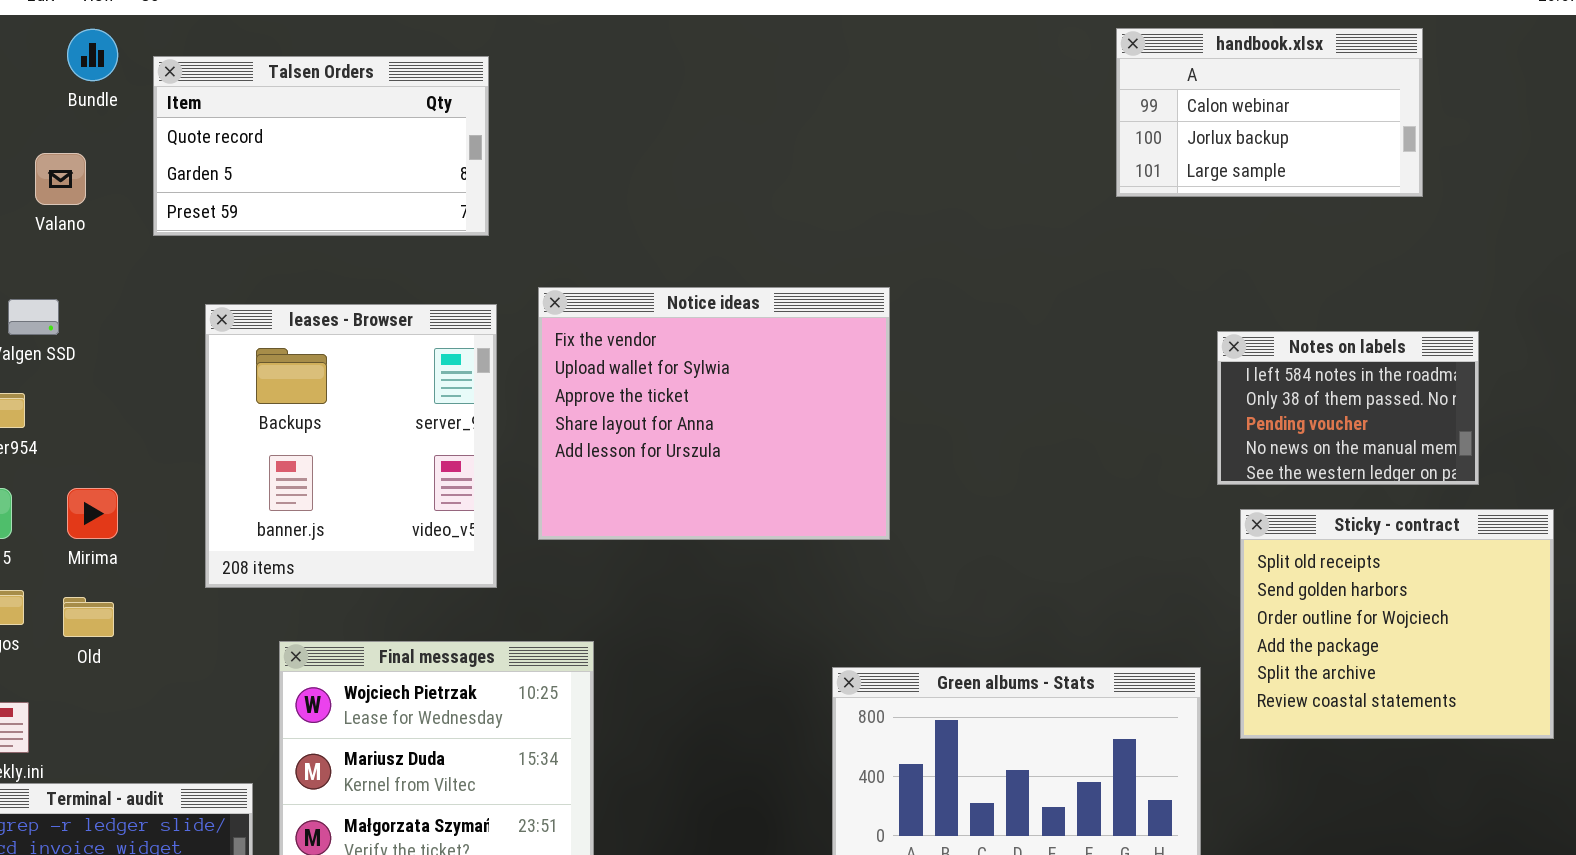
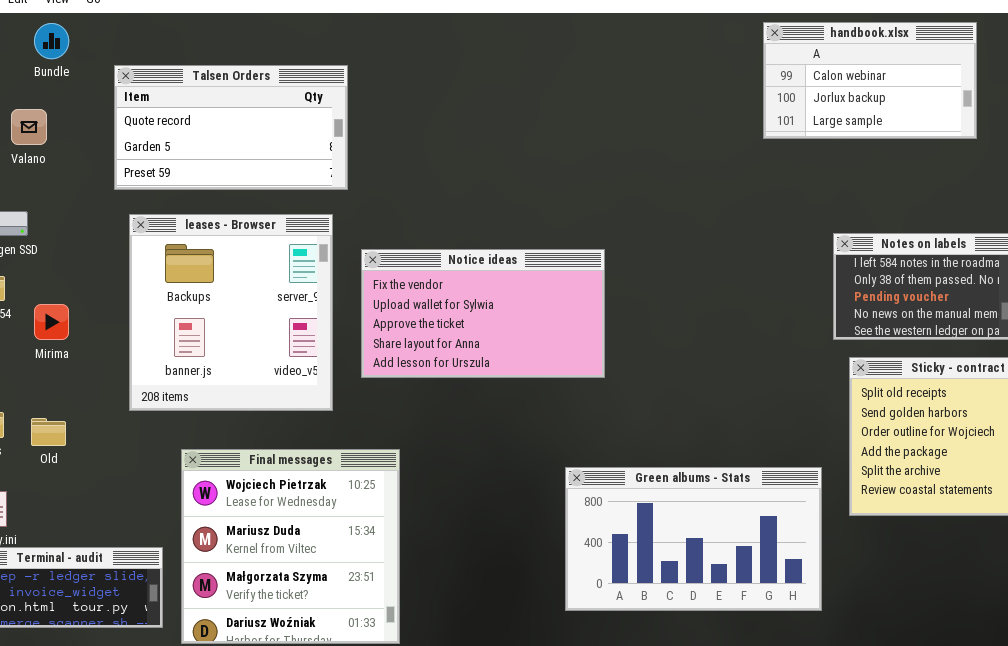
Talsen Orders: [153,56,489,236] -> [114,65,348,190], moved
Notice ideas: [538,287,890,540] -> [361,249,605,378], resized
Mirima: [67,488,118,539] -> [34,304,69,340], moved

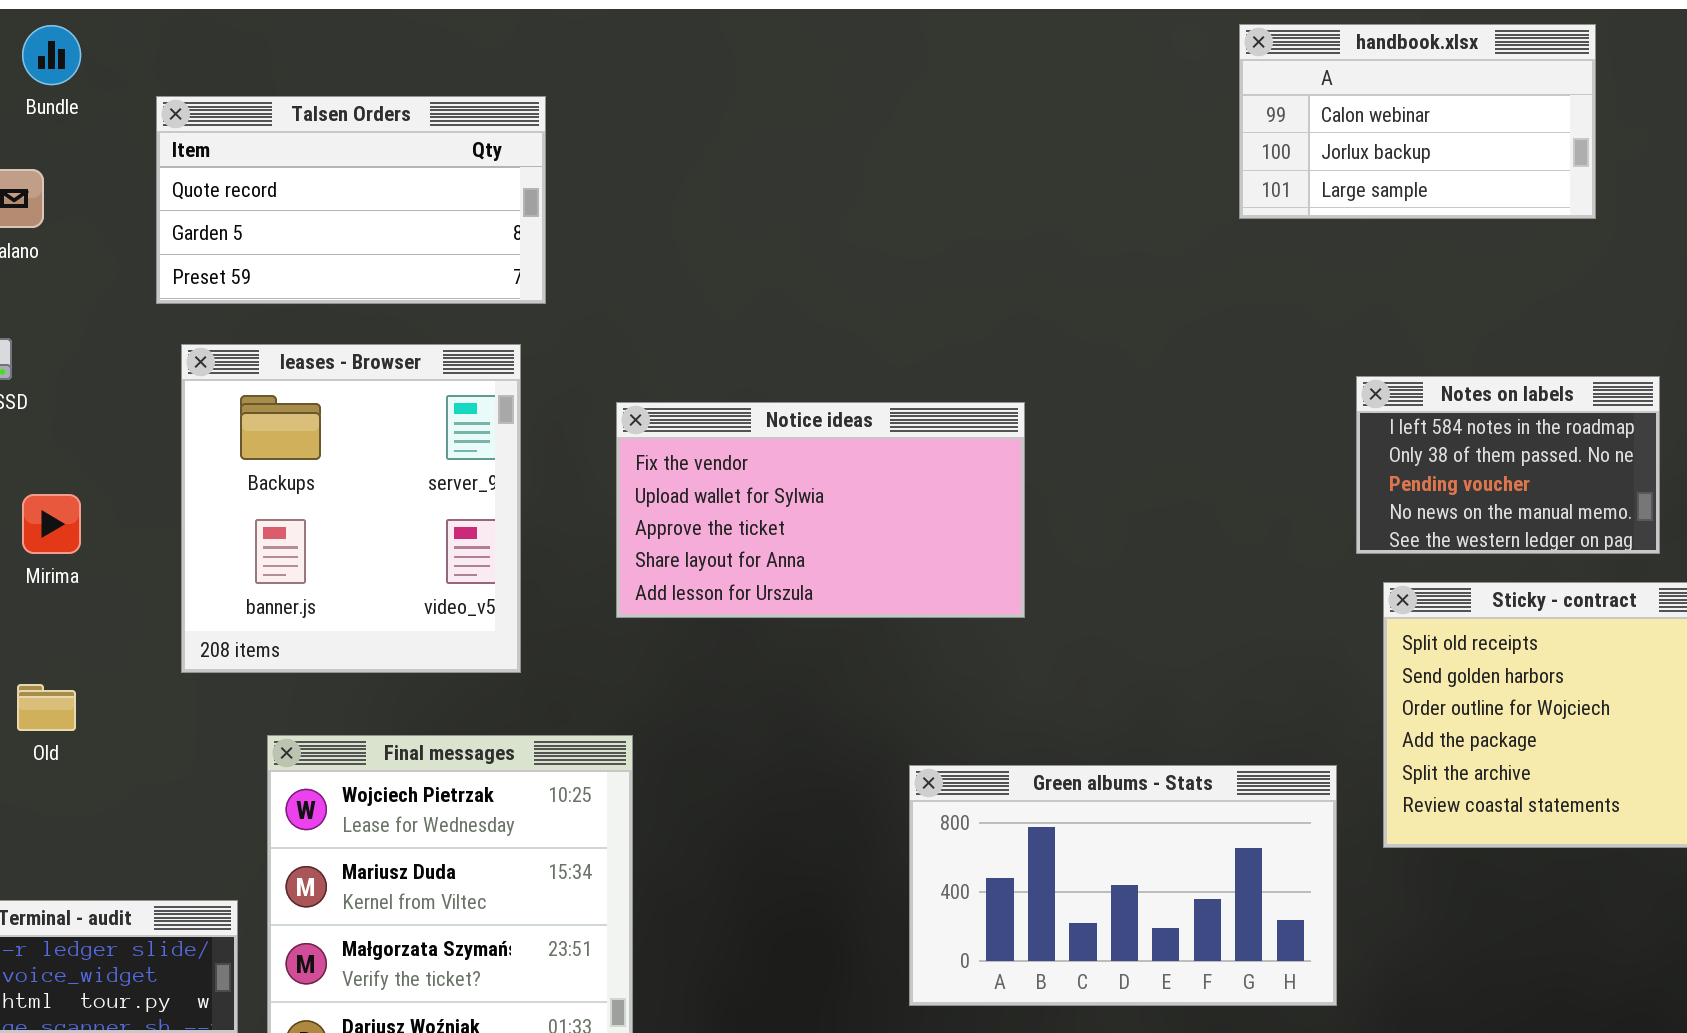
Notice ideas: [361,249,605,378] -> [616,402,1025,618], moved

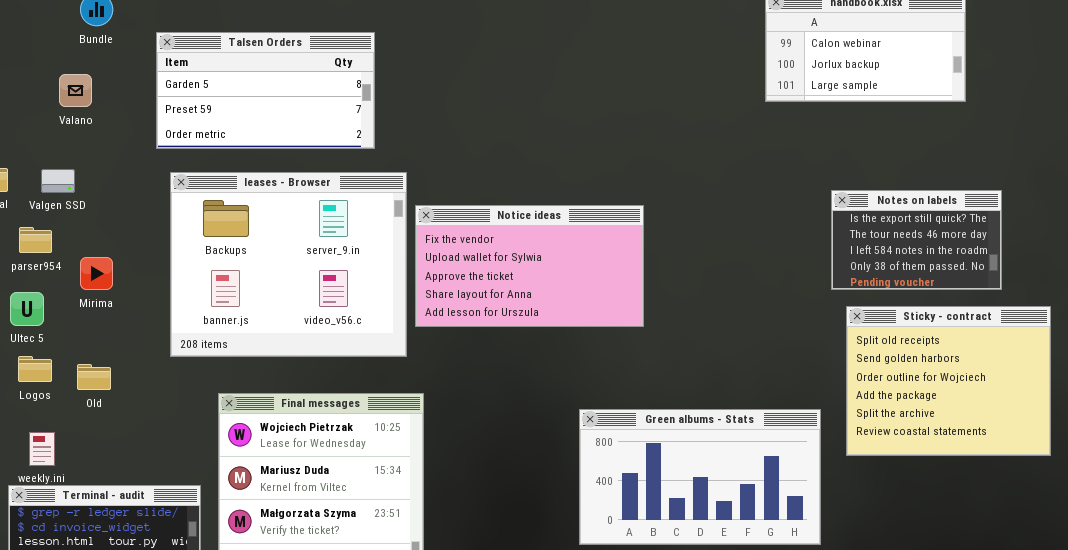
Talsen Orders: [156,96,546,304] -> [156,32,375,149], scrolled down 1 row
leases - Browser: [181,344,521,673] -> [170,172,407,357], resized
Notes on labels: [1356,376,1660,554] -> [831,190,1002,290], scrolled up 2 rows

